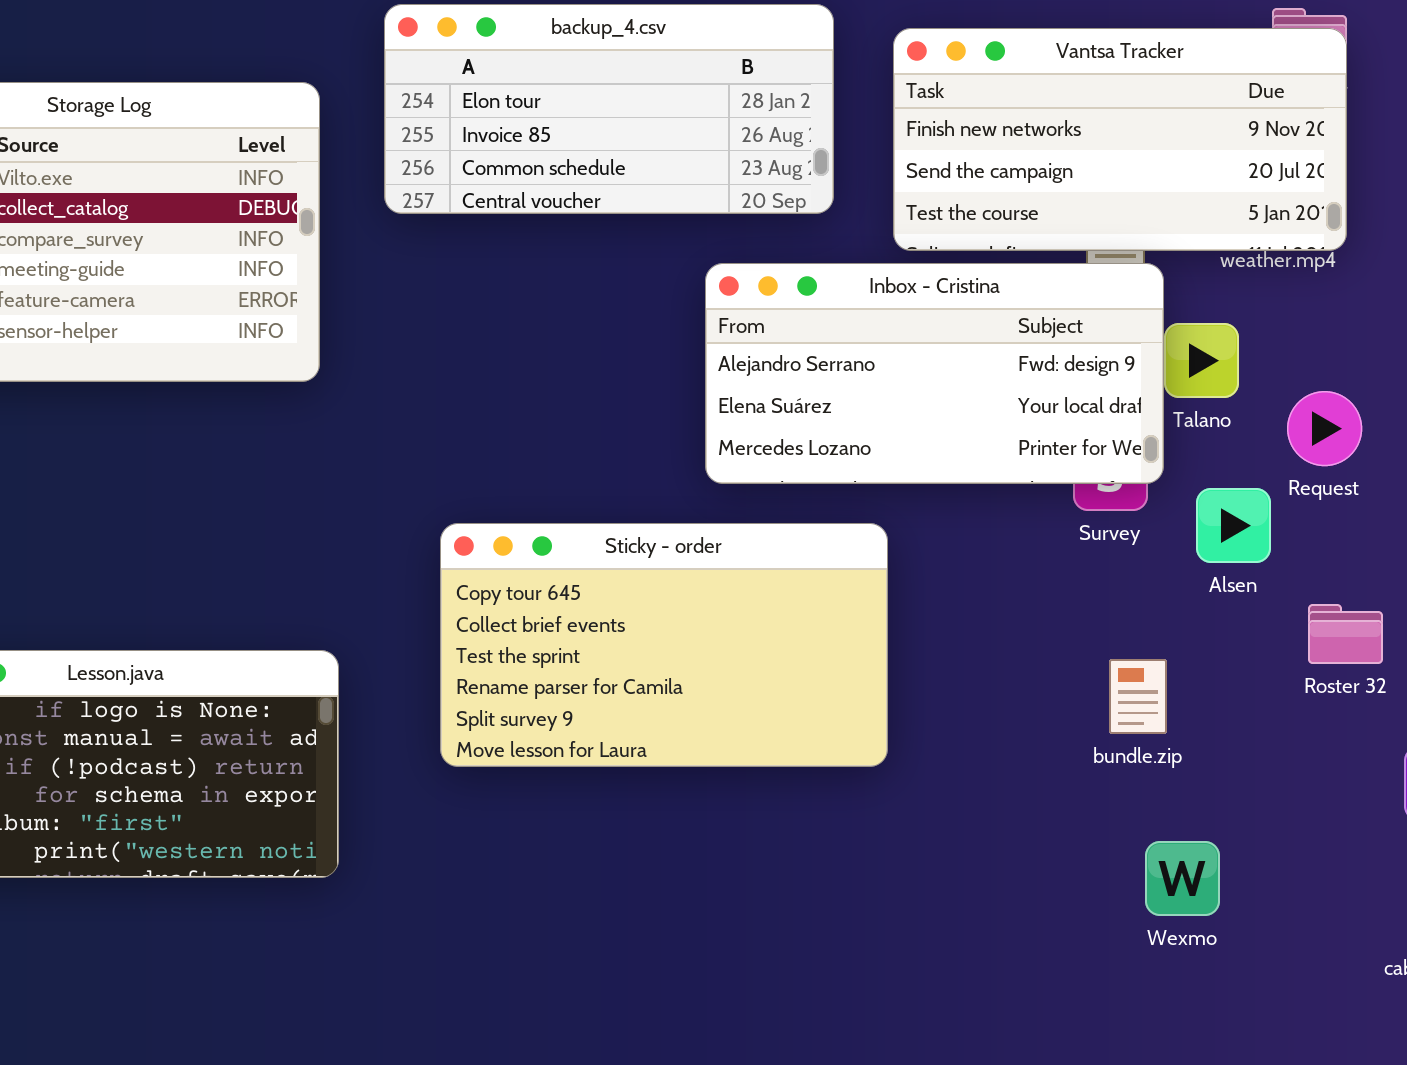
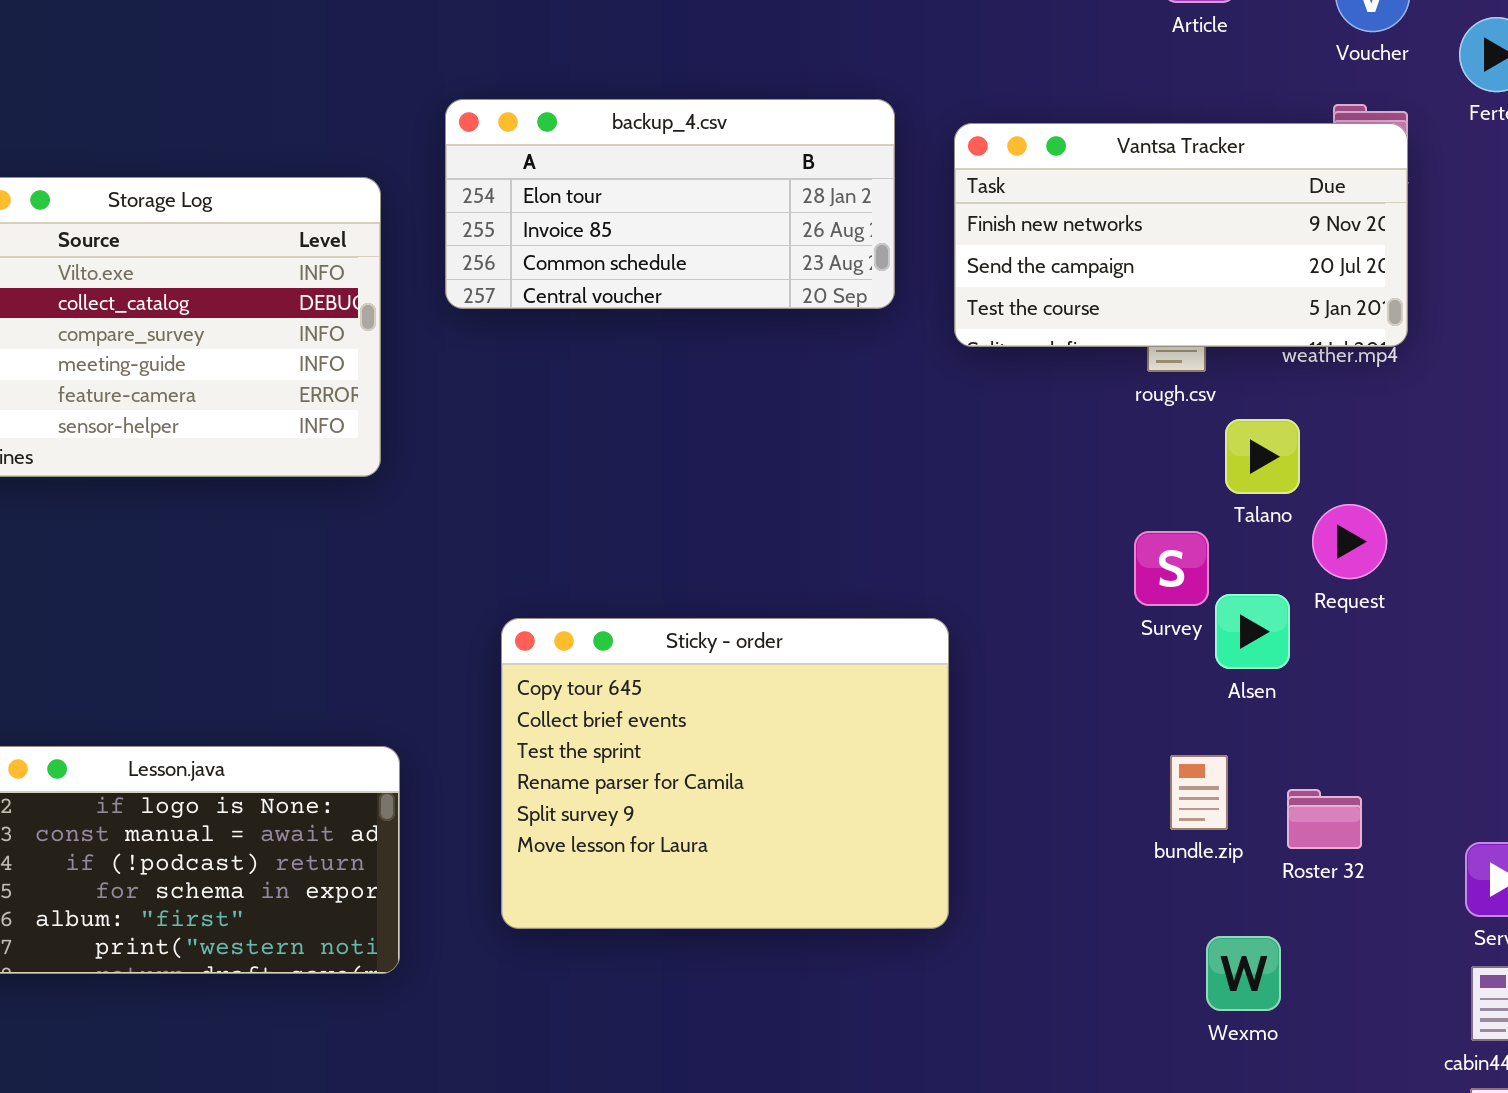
Inbox - Cristina: [705,263,1164,484] -> none, closed
Request: [1287,391,1362,466] -> [1312,504,1387,579], moved
Alsen: [1196,488,1271,563] -> [1215,594,1290,669], moved
Sticky - order: [440,523,888,767] -> [501,618,949,929], resized
Roster 32: [1308,604,1383,664] -> [1287,789,1362,849], moved

